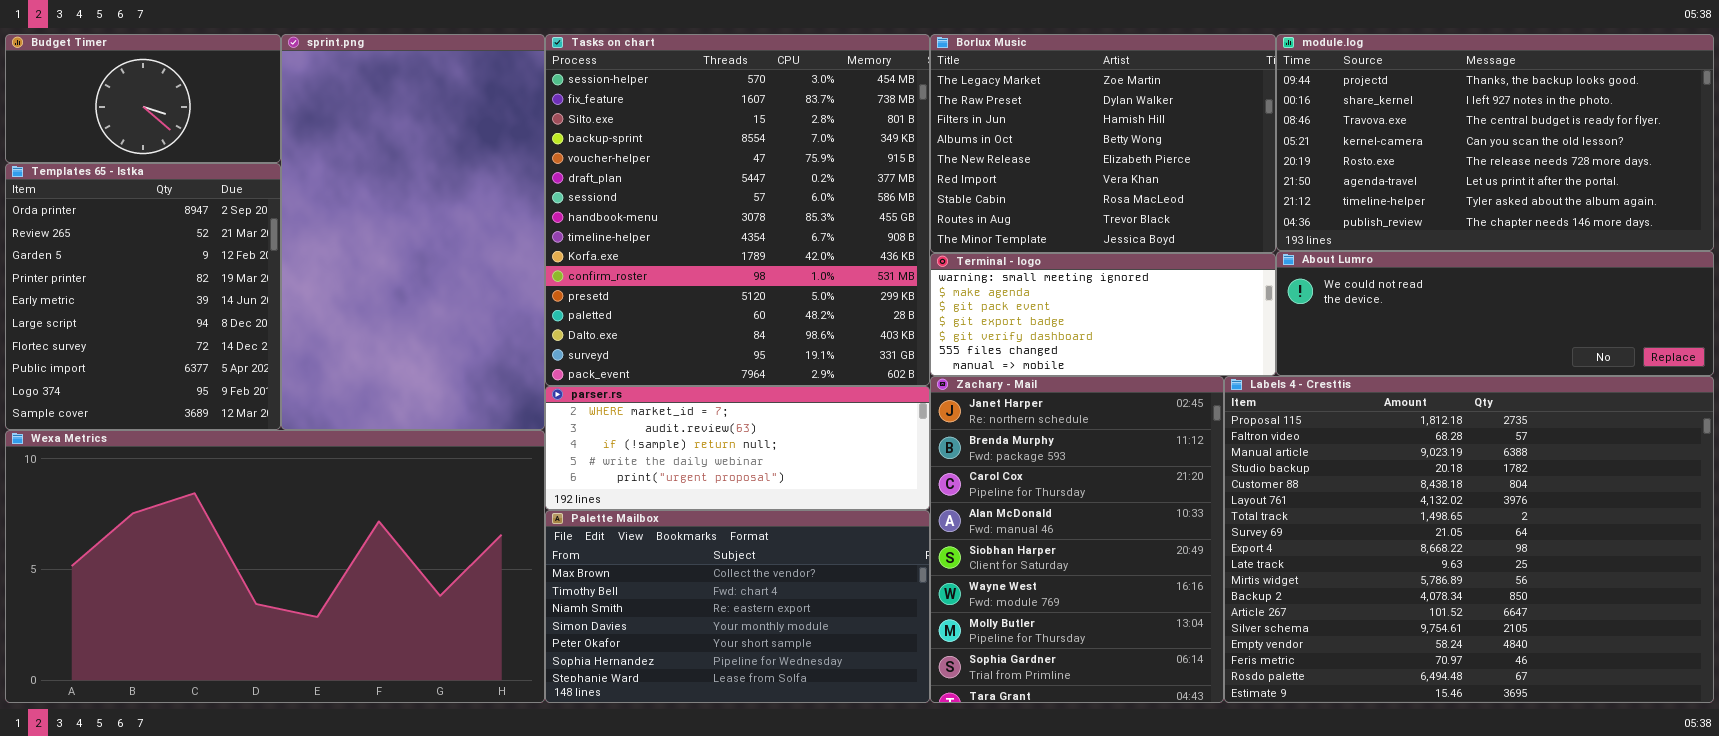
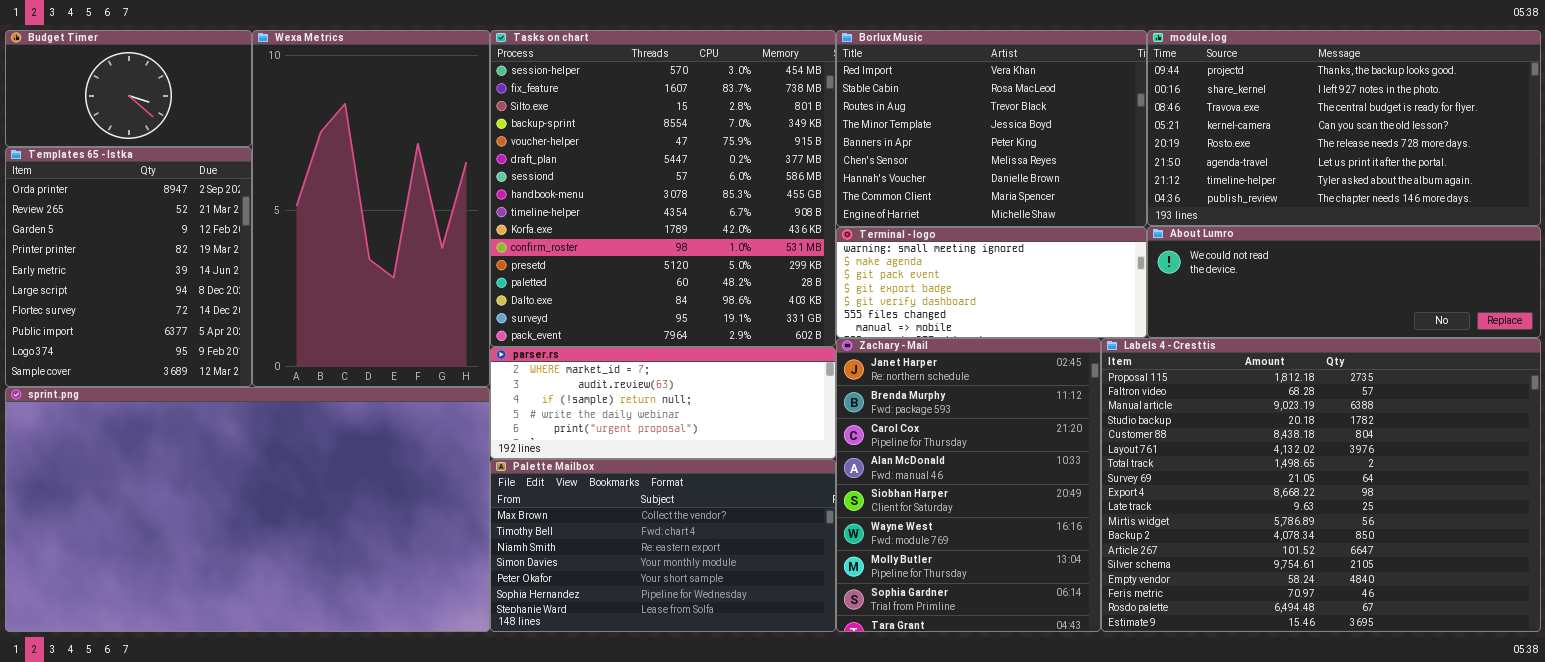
sprint.png: [281,34,545,430] -> [5,387,490,632], moved, resized
Borlux Music: [930,34,1276,253] -> [836,30,1147,227], scrolled down 5 rows
Wexa Metrics: [5,430,545,703] -> [252,30,490,387], moved, resized

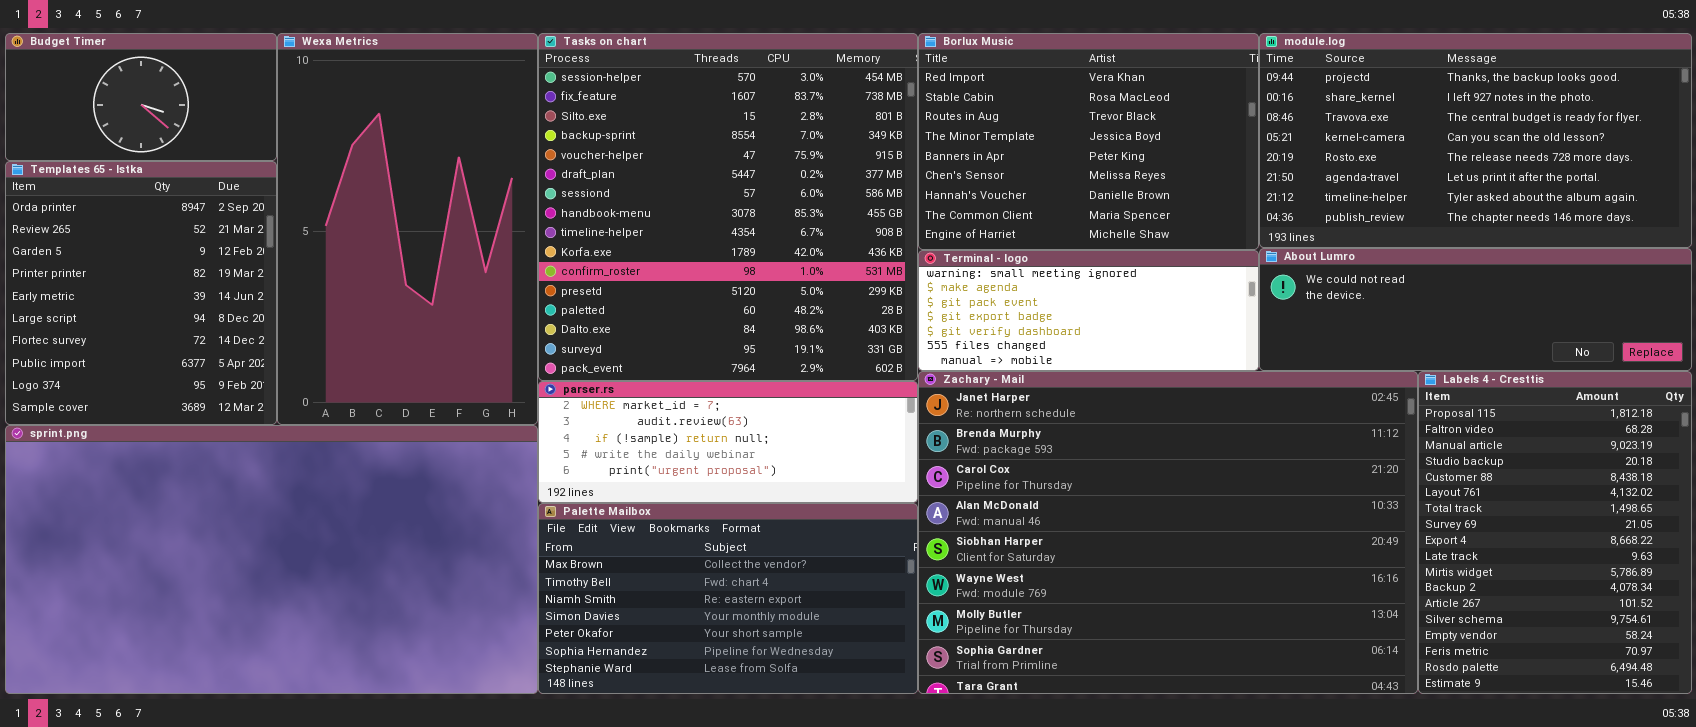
Zachary - Mail: [836,338,1101,632] -> [918,371,1418,694], resized
Labels 4 - Cresttis: [1101,338,1541,632] -> [1418,371,1692,694], resized

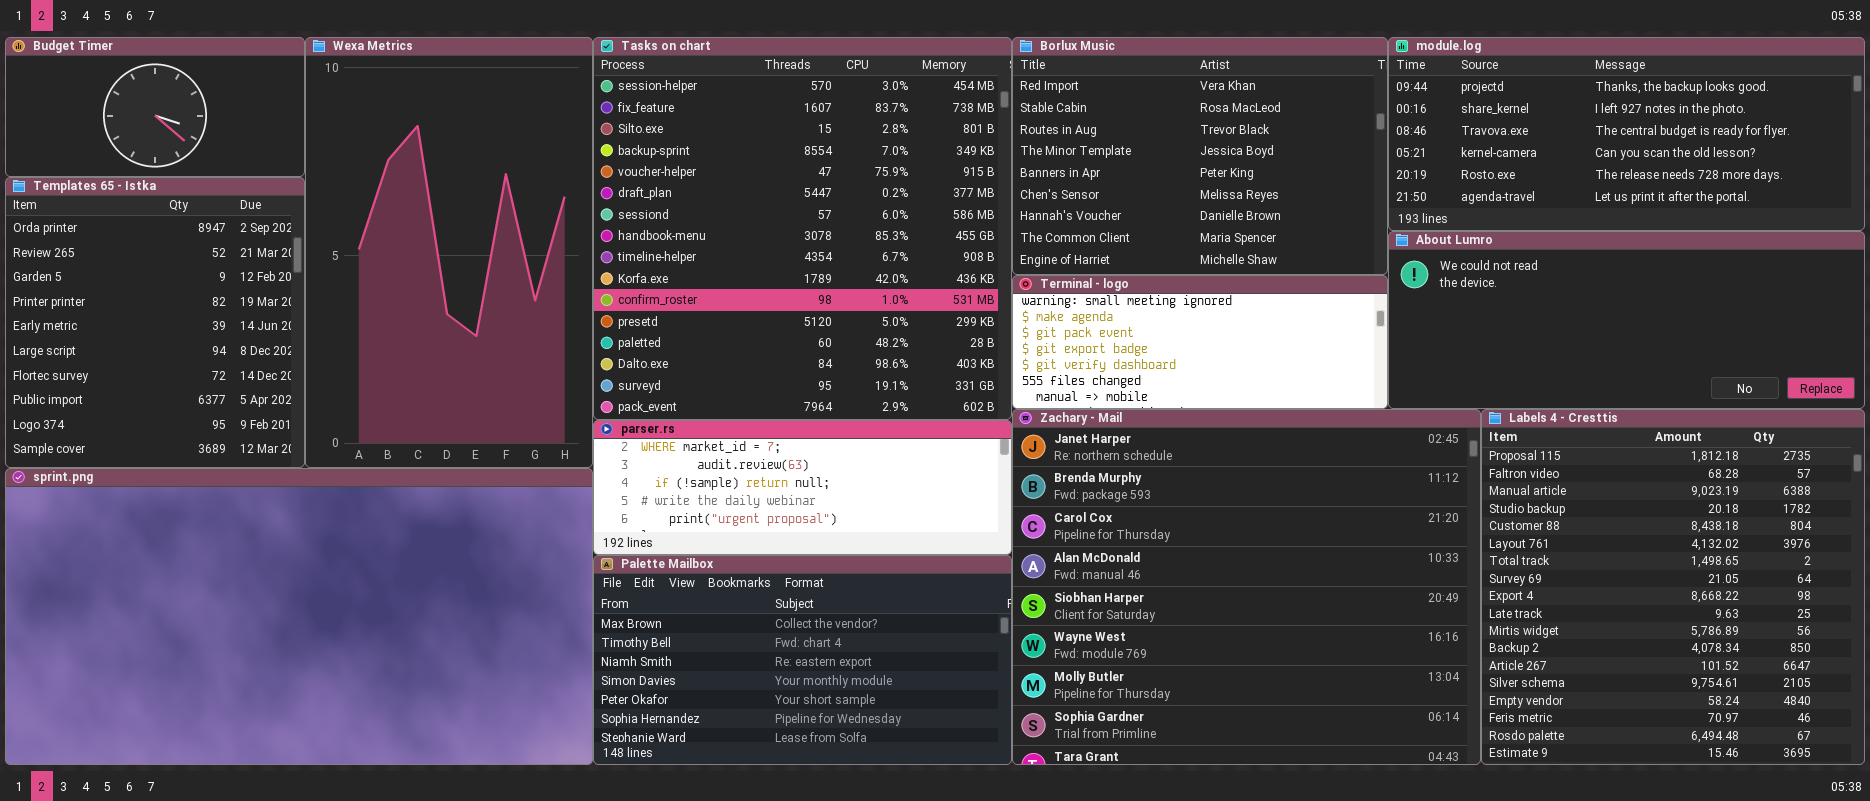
module.log: [1259,33,1692,248] -> [1388,37,1865,231], resized
About Lumro: [1259,248,1692,371] -> [1388,231,1865,409], resized
Zachary - Mail: [918,371,1418,694] -> [1012,409,1481,765], resized
Labels 4 - Cresttis: [1418,371,1692,694] -> [1481,409,1865,765], resized

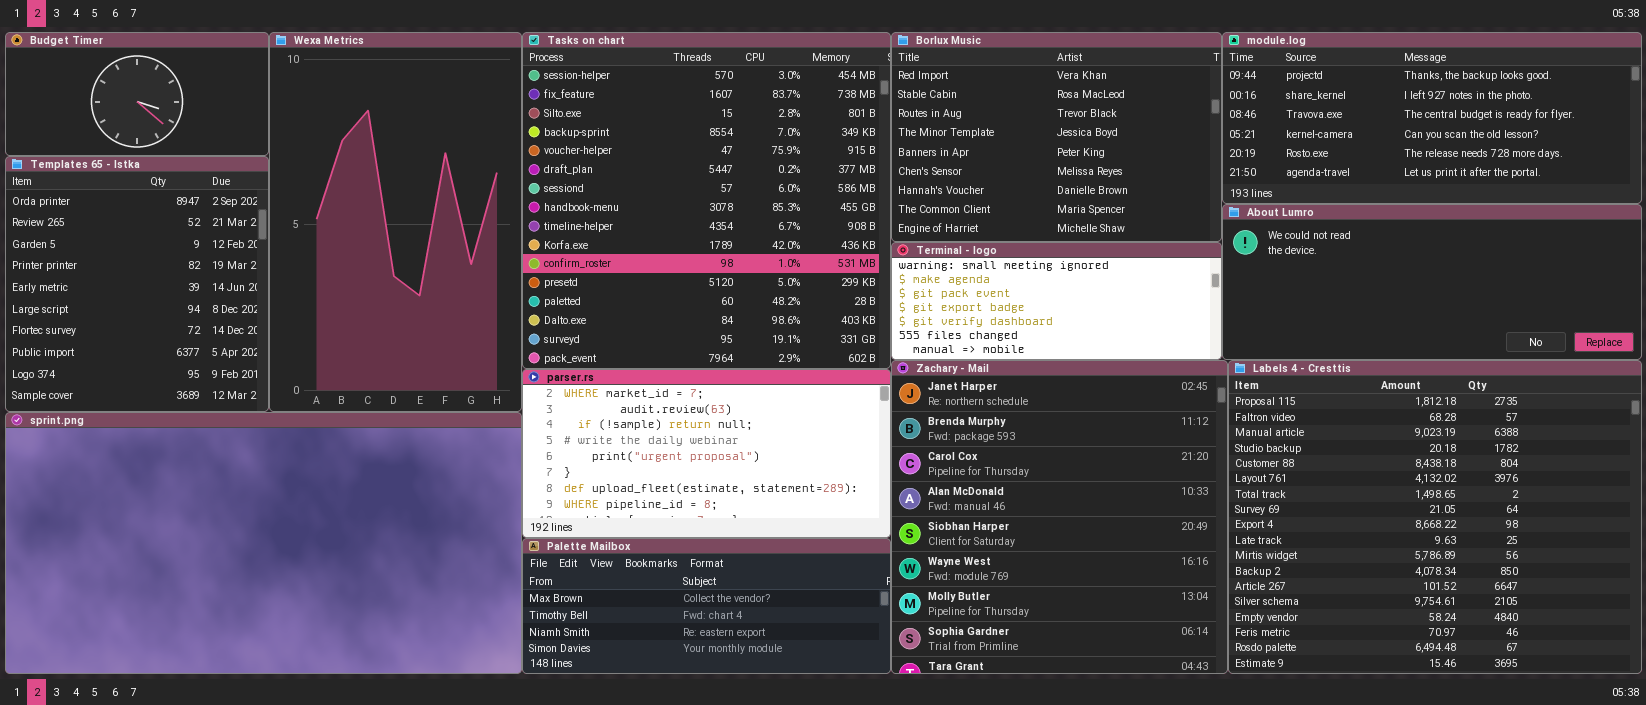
Zachary - Mail: [1012,409,1481,765] -> [891,360,1228,674], resized
Labels 4 - Cresttis: [1481,409,1865,765] -> [1228,360,1642,674], resized
parser.rs: [593,420,1012,555] -> [522,369,891,538], resized
Palette Mailbox: [593,555,1012,765] -> [522,538,891,674], resized

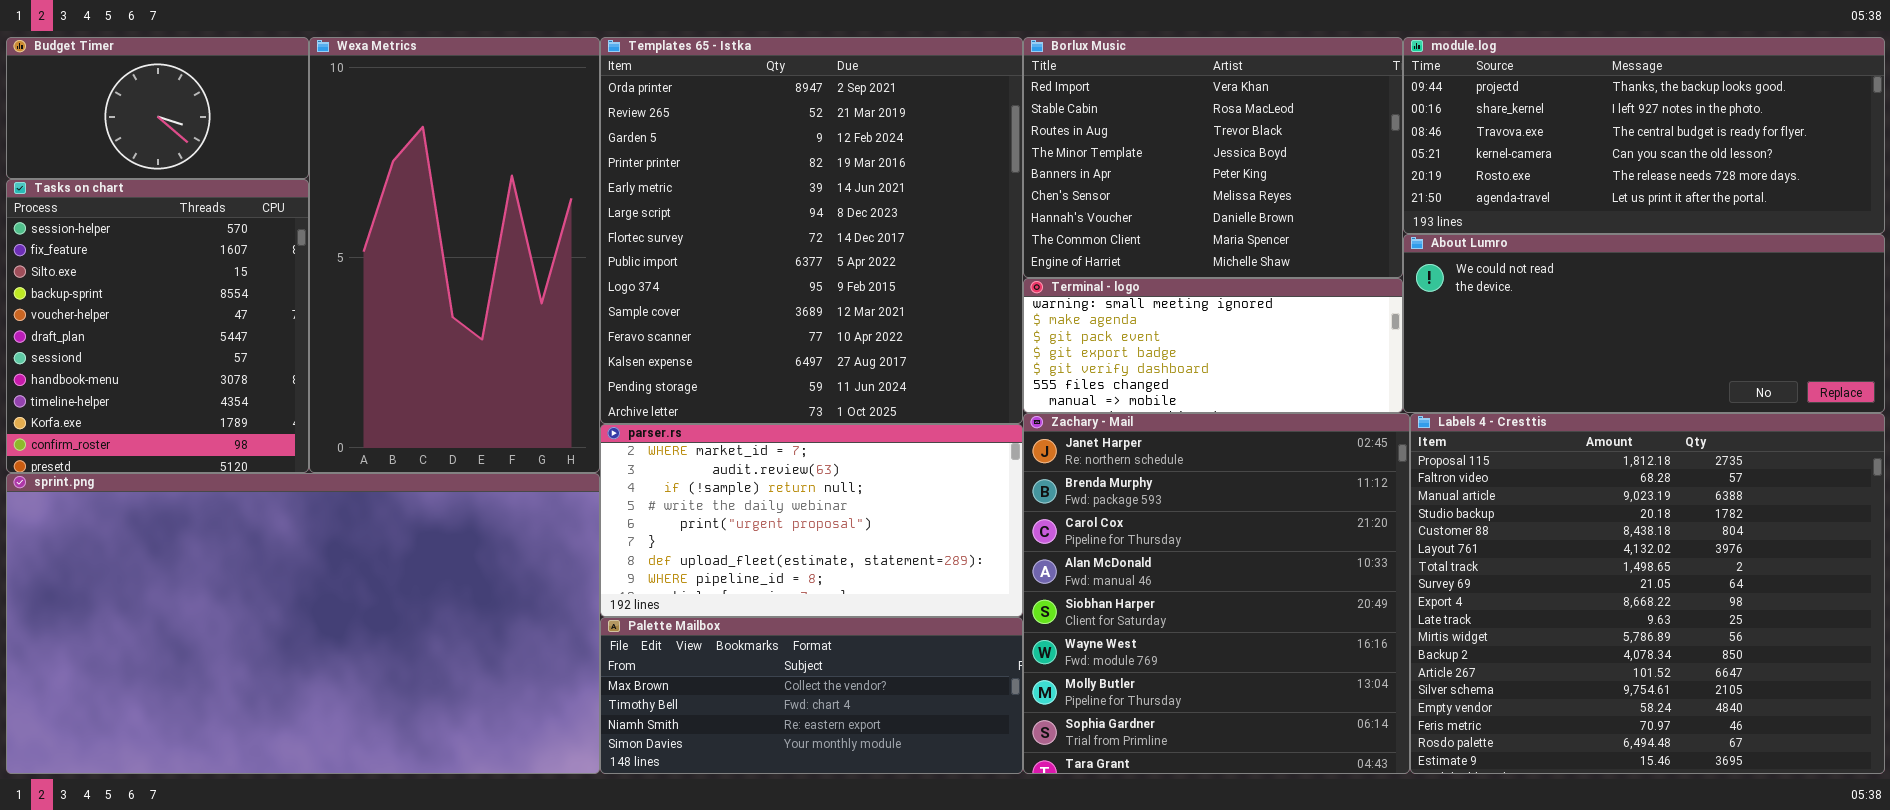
Tasks on chart: [522,32,891,369] -> [6,179,309,473], moved, resized
Templates 65 - Istka: [5,156,269,412] -> [600,37,1023,424], moved, resized

